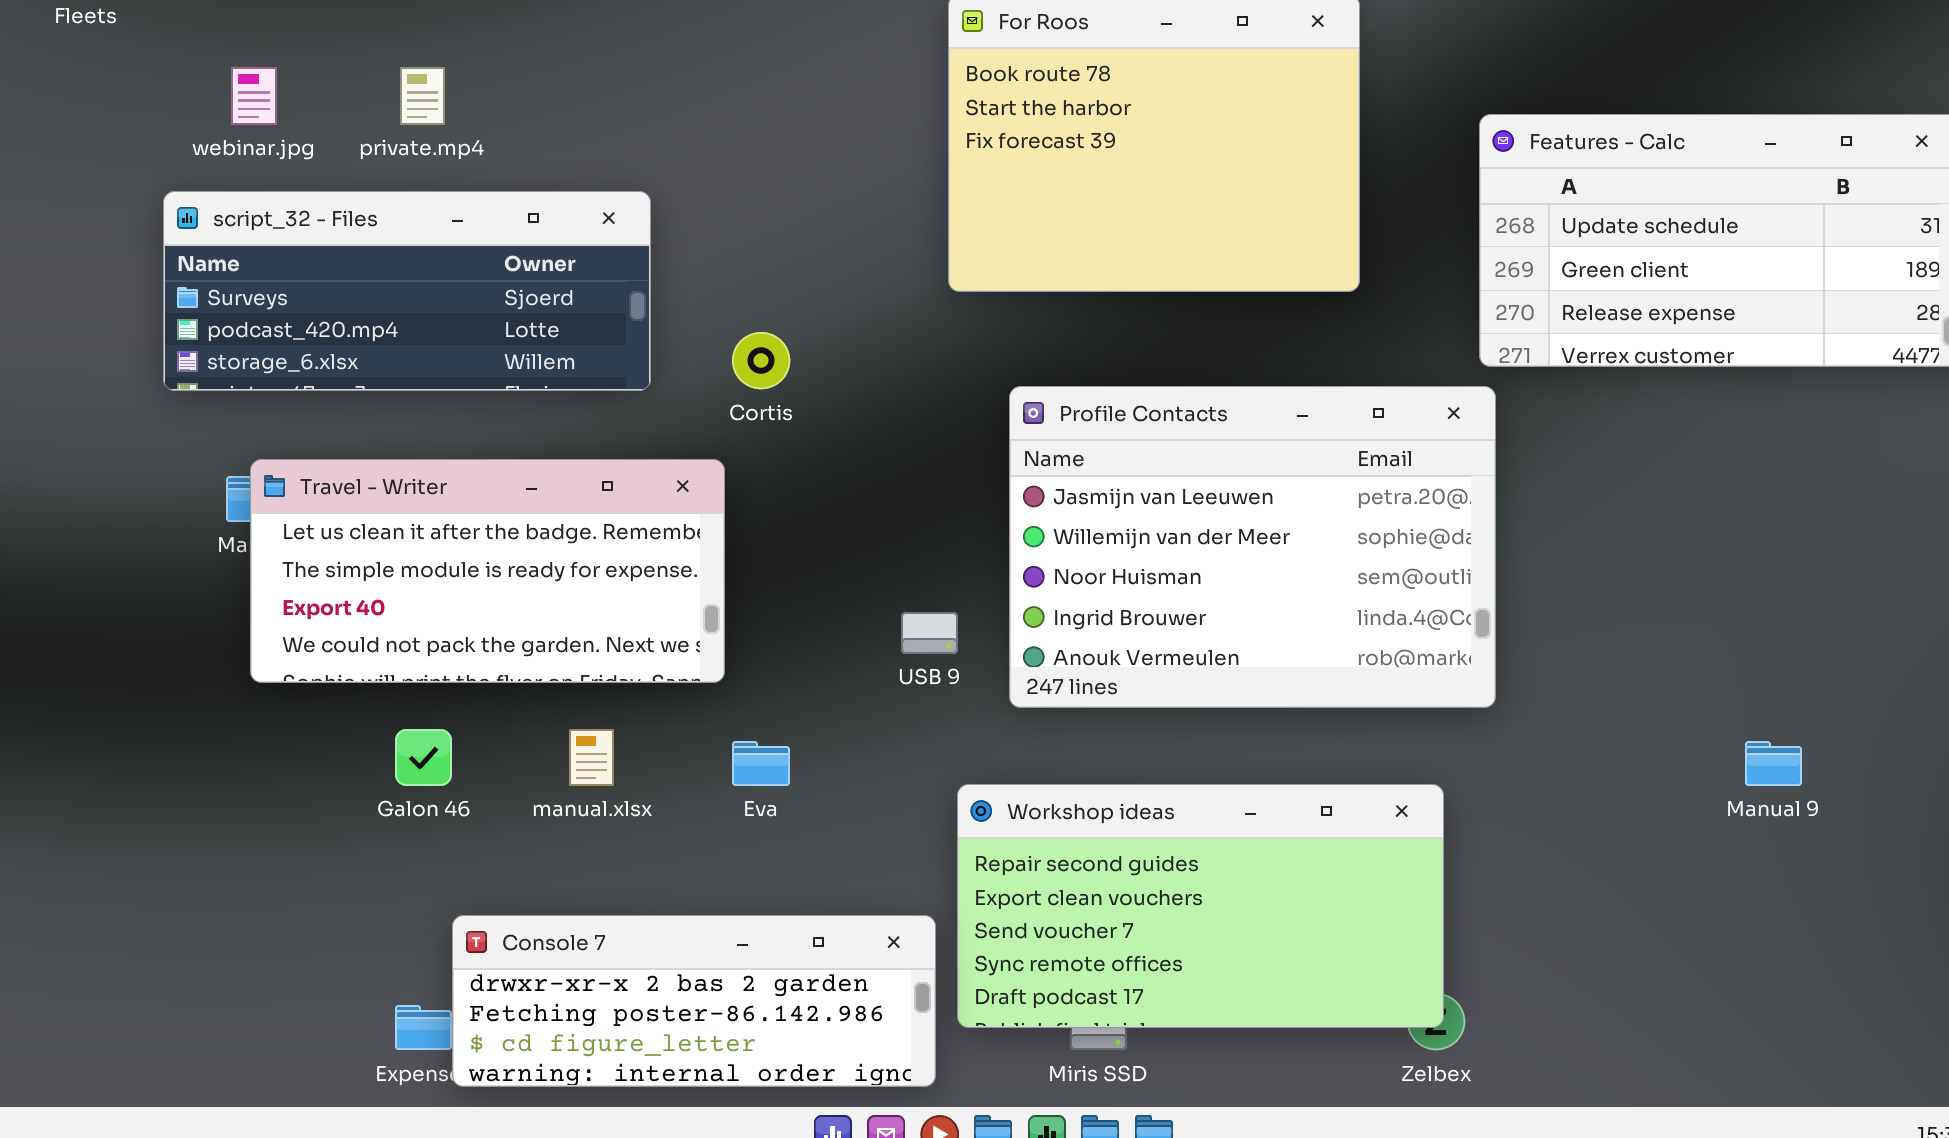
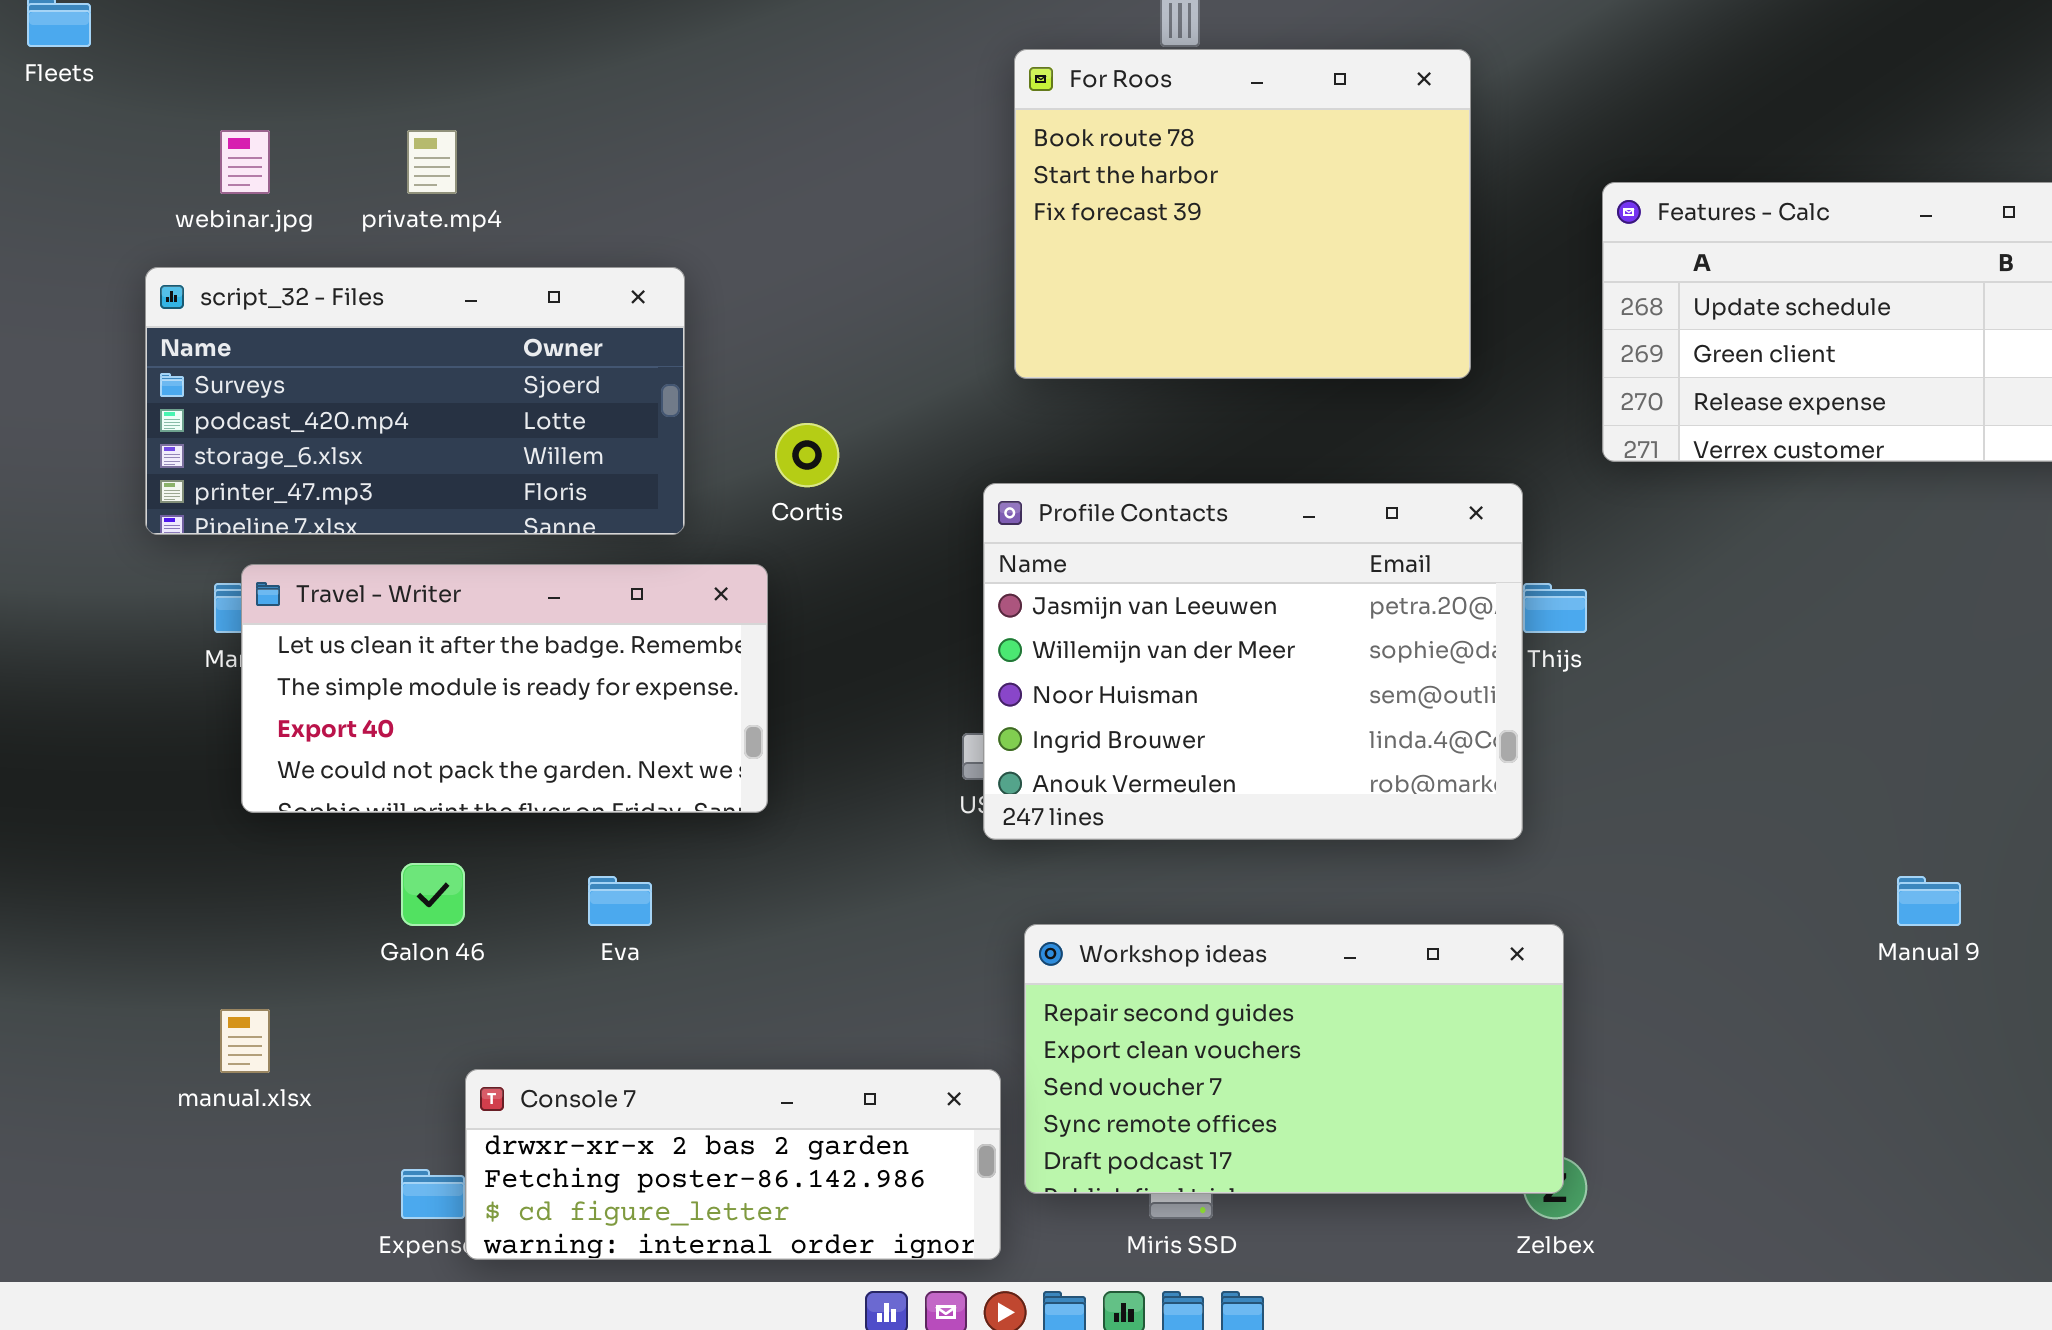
script_32 - Files: [163,191,651,391] -> [145,267,685,535], resized
Profile Contacts: [1009,386,1496,708] -> [983,483,1523,840], moved
manual.xlsx: [569,729,614,786] -> [220,1009,270,1073], moved
Eva: [732,741,790,786] -> [588,876,652,926], moved

